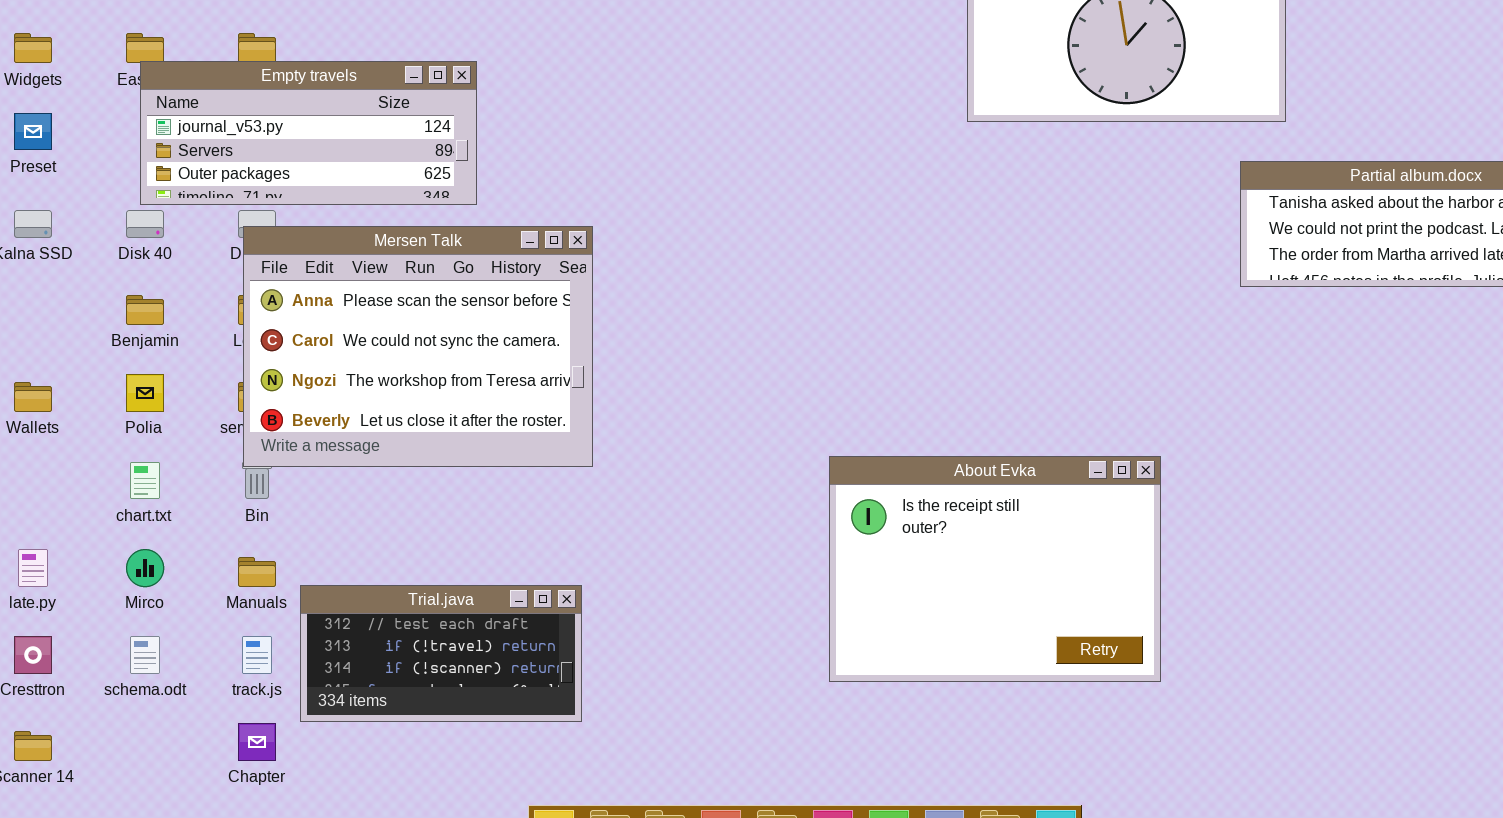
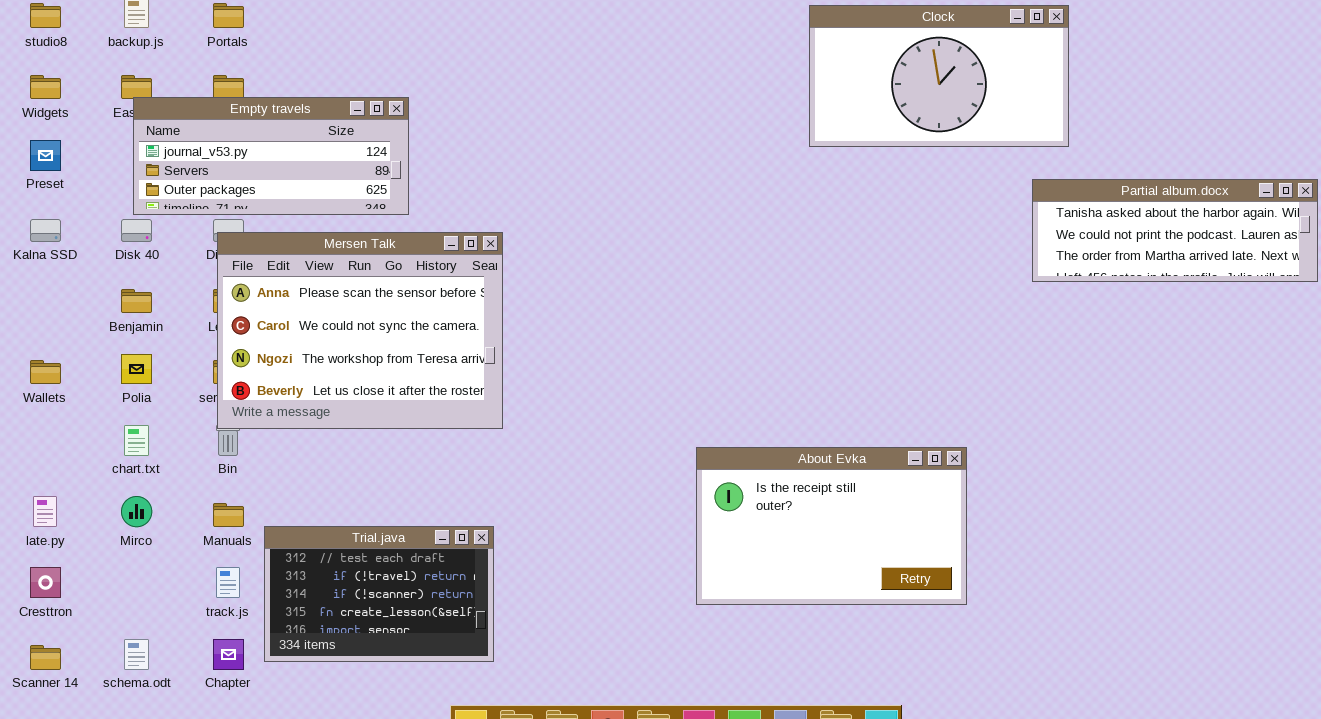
About Evka: [829,456,1161,682] -> [696,447,967,605], resized
Trial.java: [300,585,582,722] -> [264,526,494,662], resized
schema.odt: [130,636,160,674] -> [124,639,149,670], moved

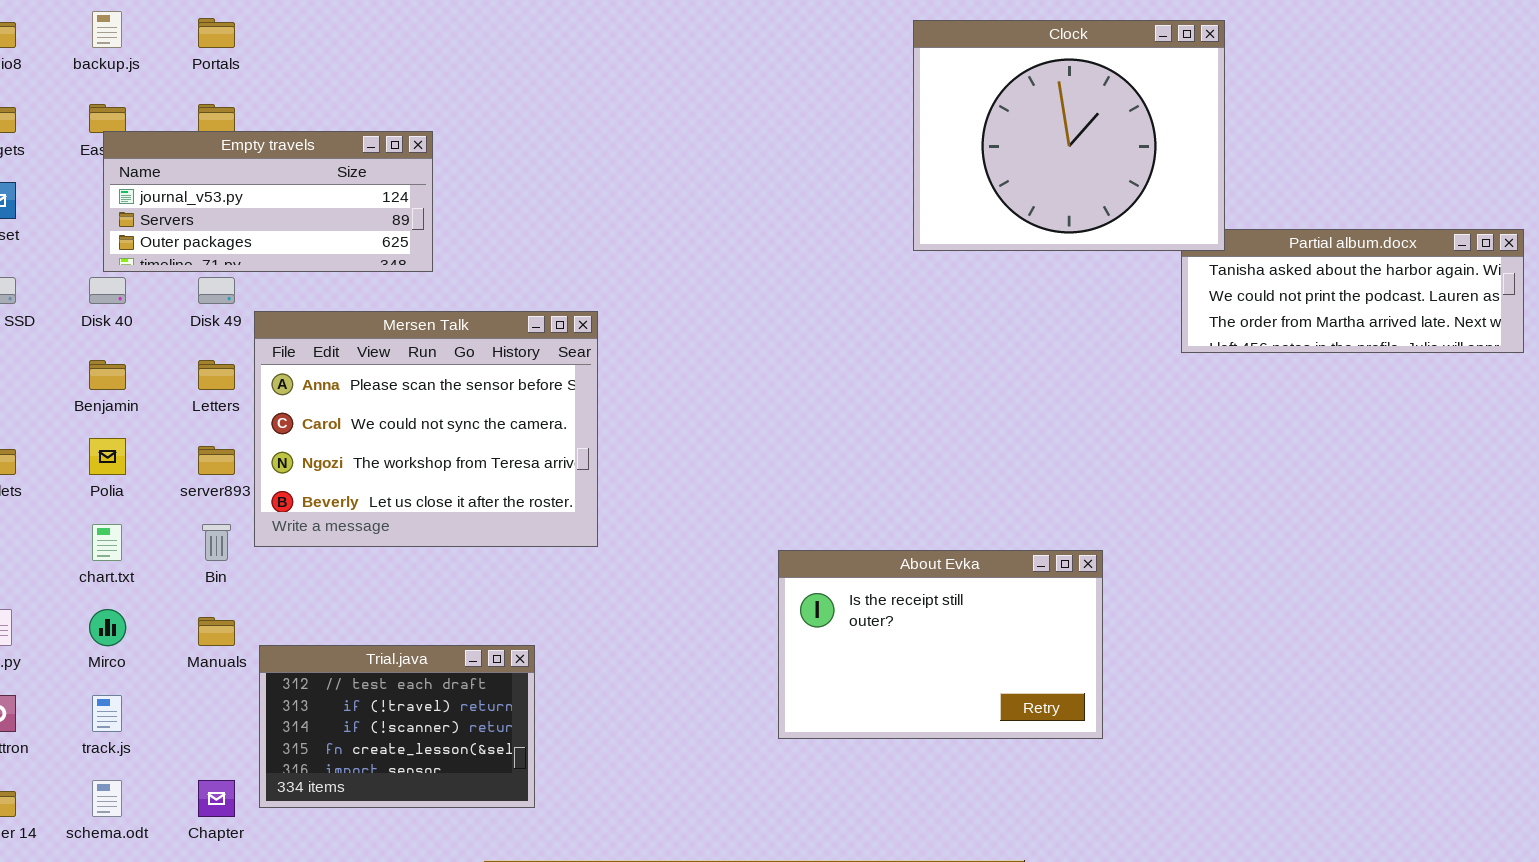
Clock: [809,5,1069,147] -> [913,20,1225,251], resized
Mersen Talk: [217,232,503,429] -> [254,311,598,547], moved
track.js: [216,567,240,598] -> [92,695,122,732], moved

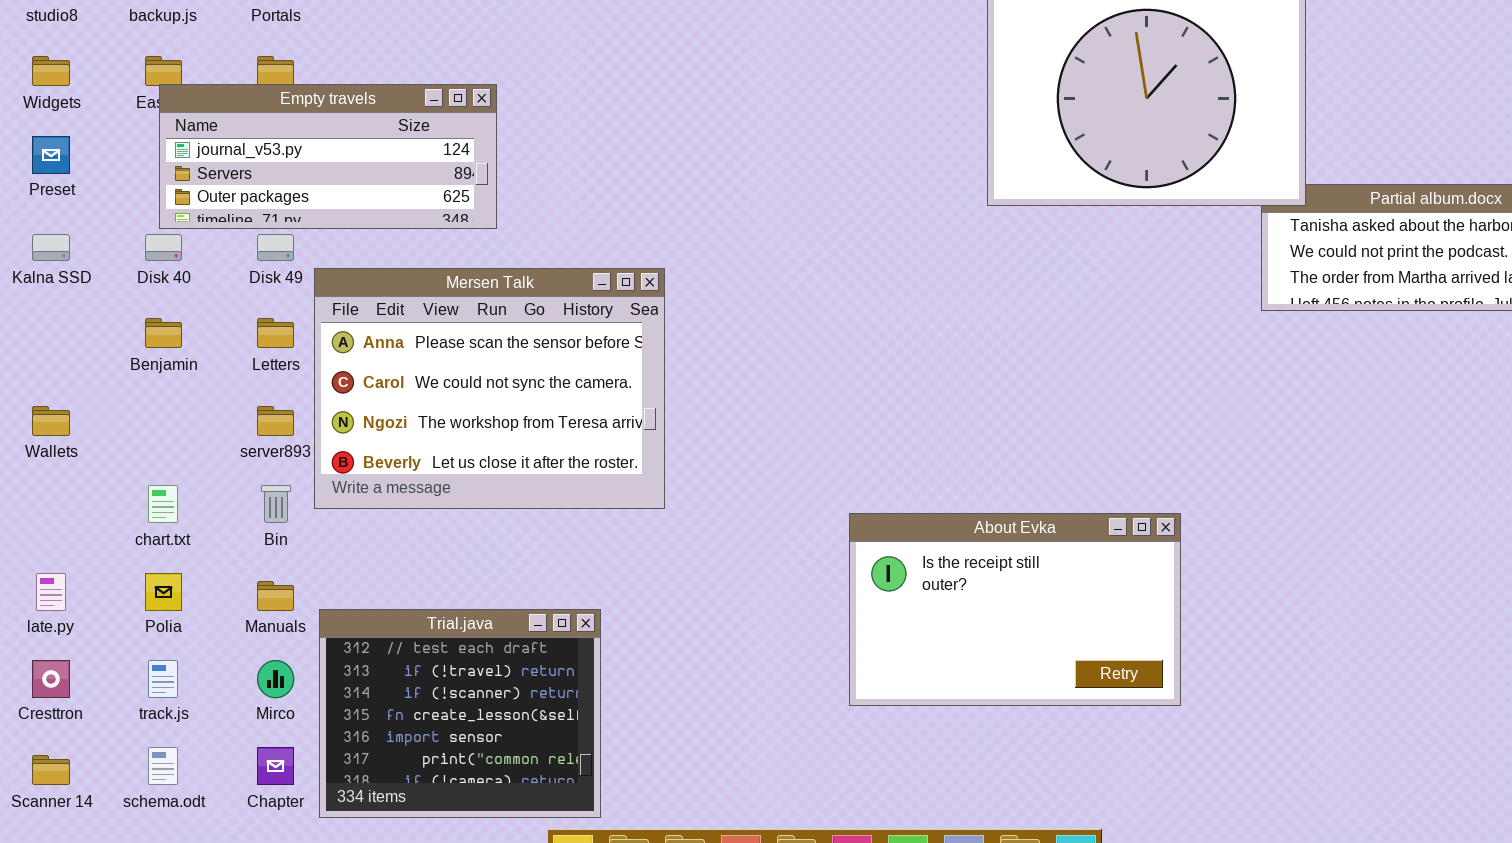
Polia: [89,438,126,475] -> [145,573,182,611], moved
Mirco: [89,609,126,646] -> [257,660,294,698], moved
Trial.java: [259,645,535,808] -> [319,609,601,818], resized

